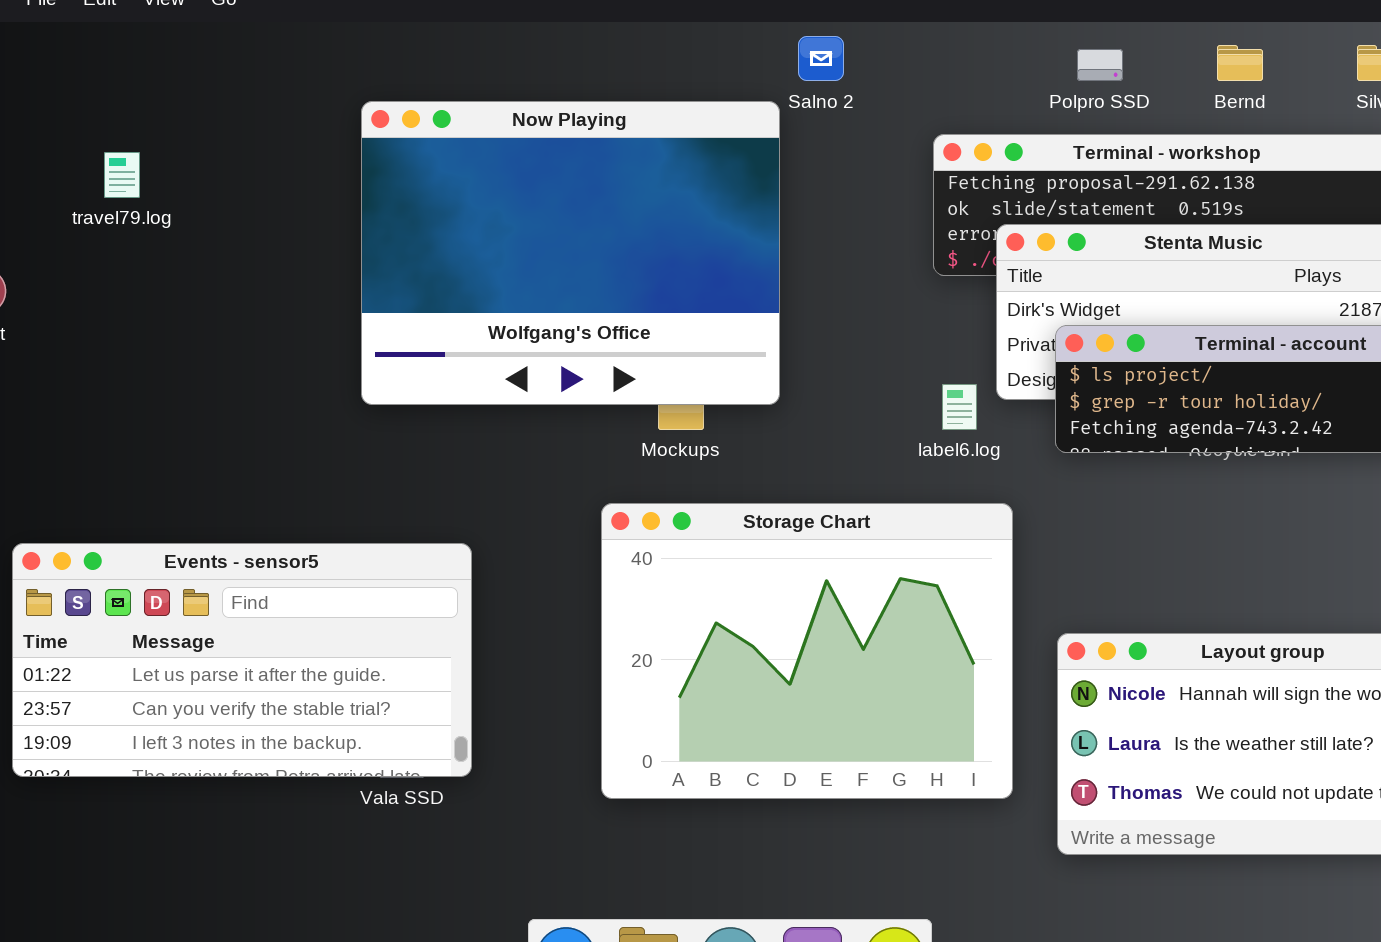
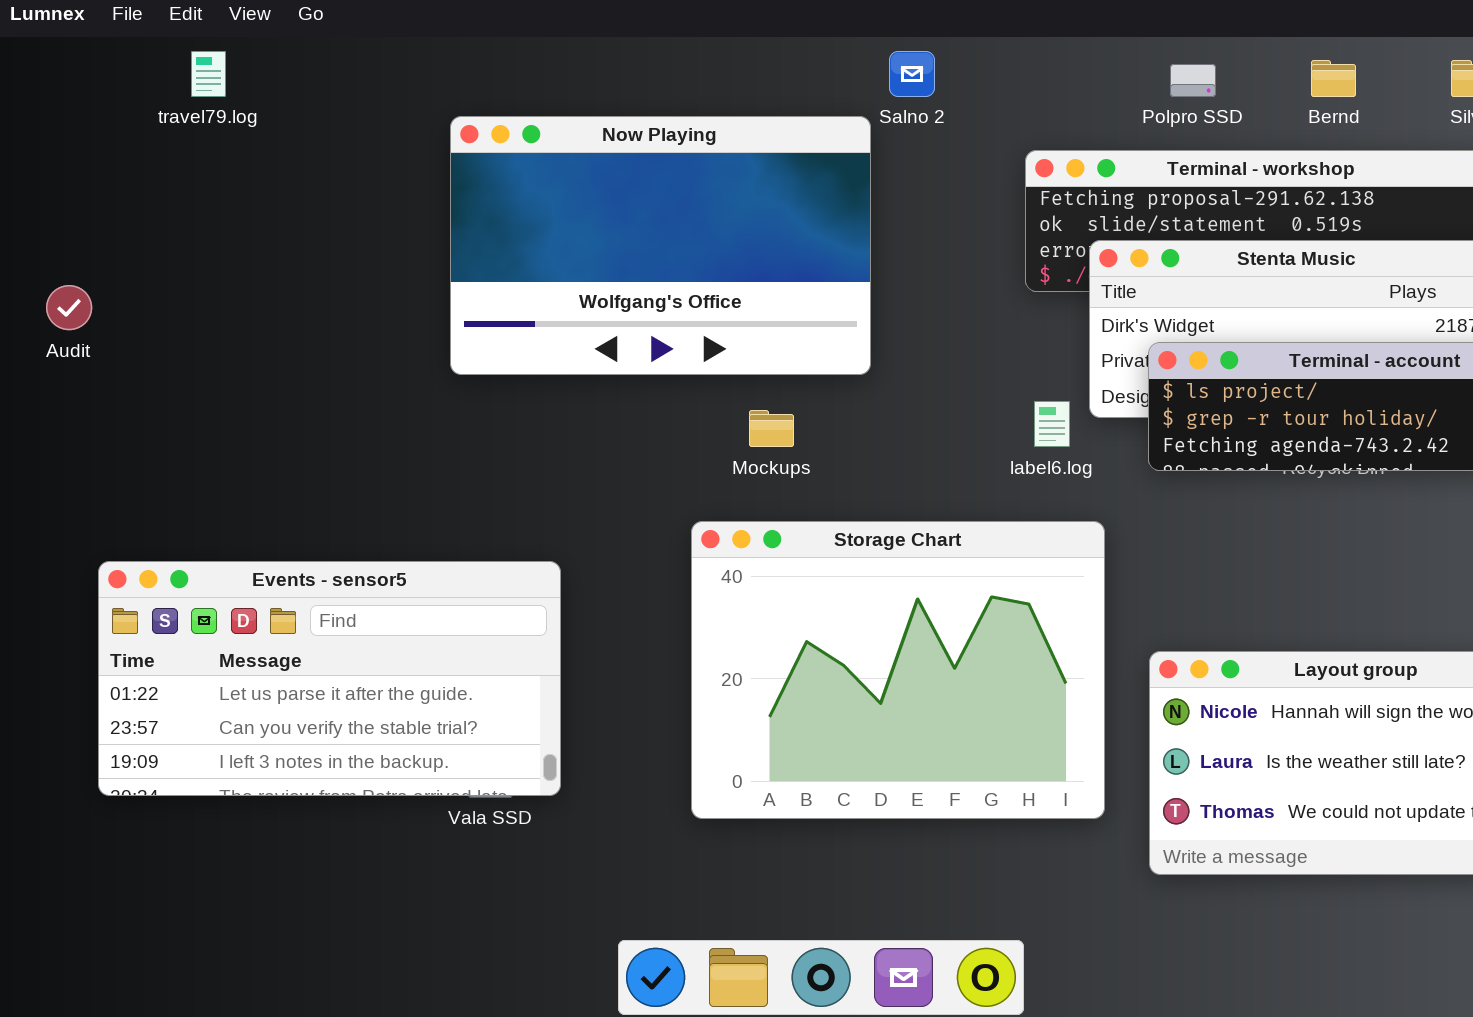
Now Playing: [361,101,780,405] -> [450,116,871,375], resized
travel79.log: [104,152,140,198] -> [191,51,226,97], moved

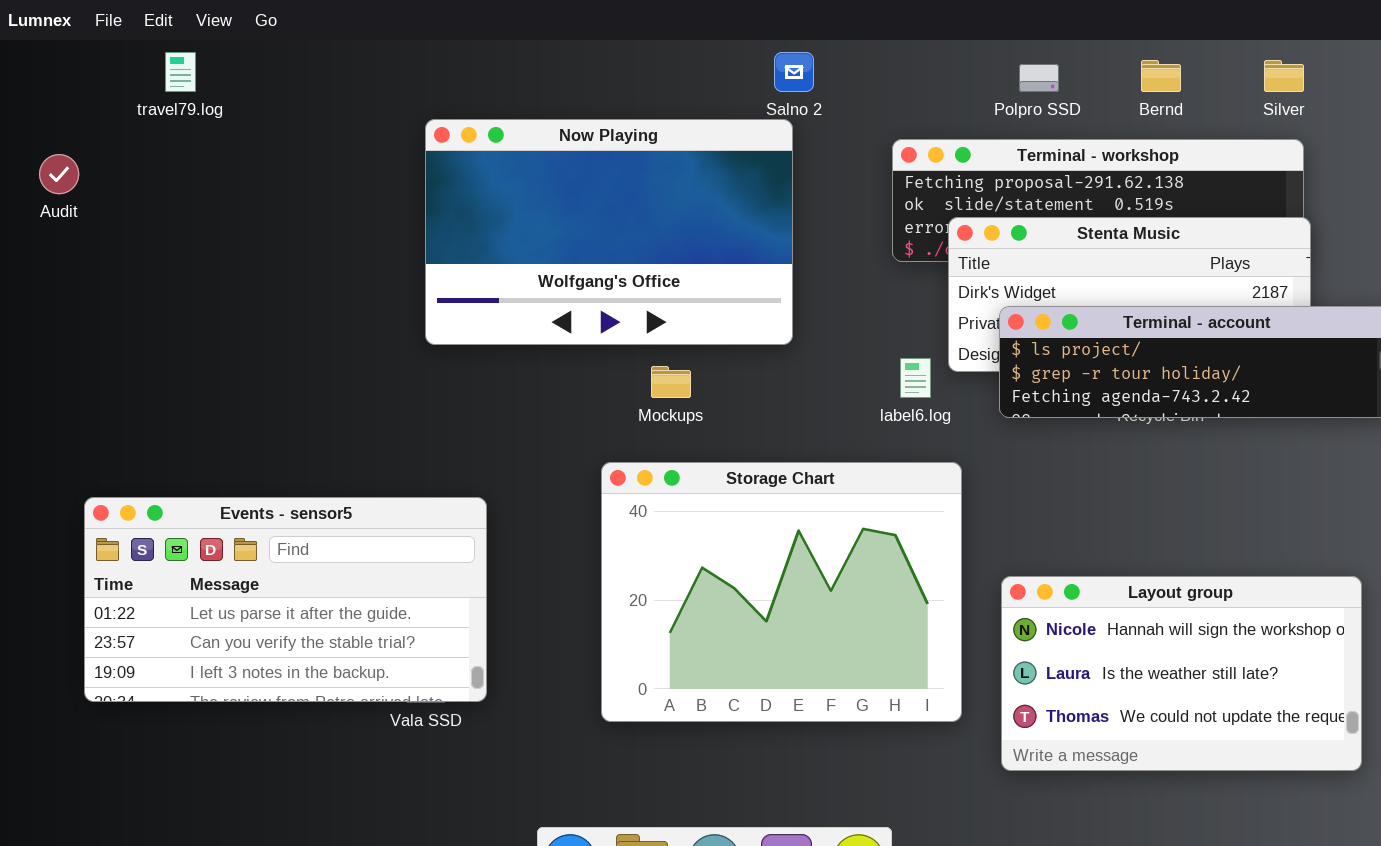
Now Playing: [450,116,871,375] -> [425,119,793,345], moved
Audit: [46,285,92,330] -> [39,154,79,194], moved

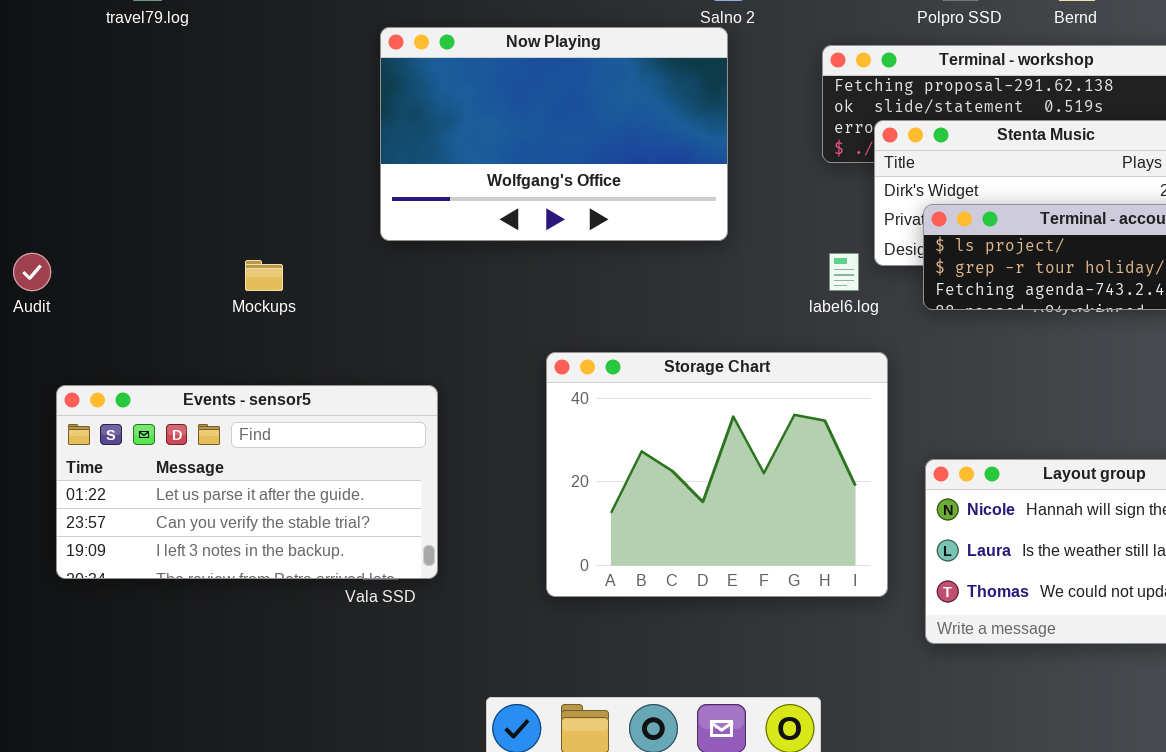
Audit: [39,154,79,194] -> [13,253,51,291], moved
Mockups: [651,366,691,398] -> [245,260,283,291], moved

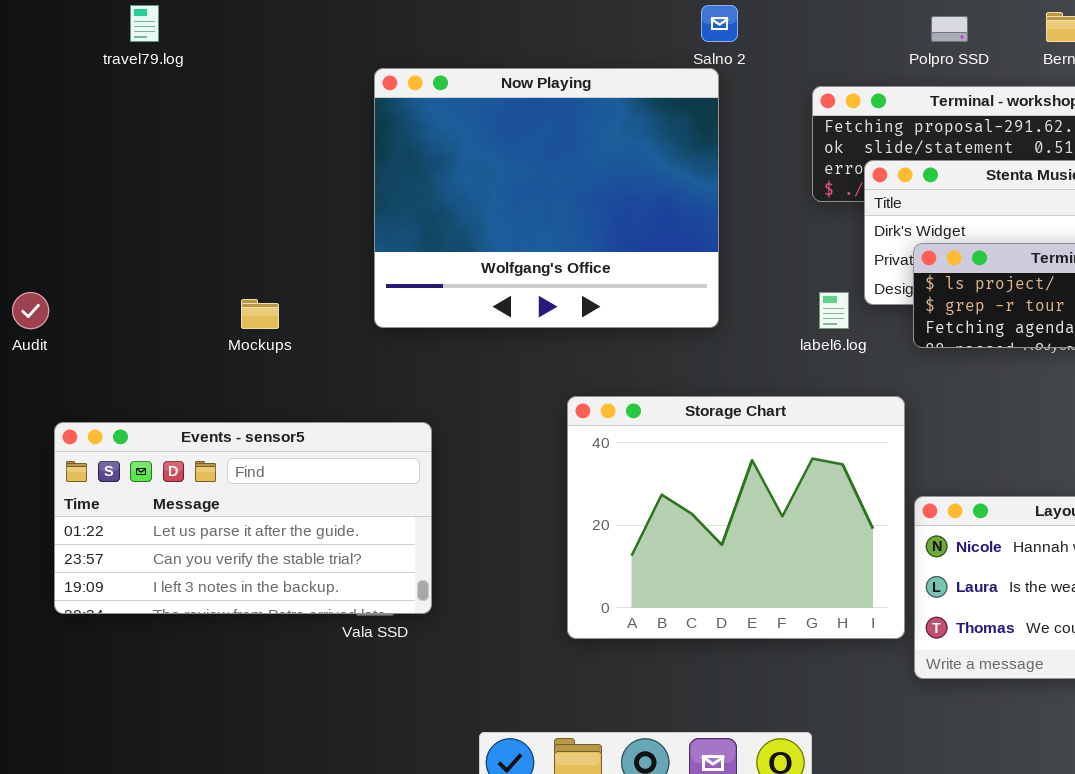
Now Playing: [380,27,728,241] -> [374,68,719,328], resized
Storage Chart: [546,352,888,597] -> [567,396,905,639], moved

